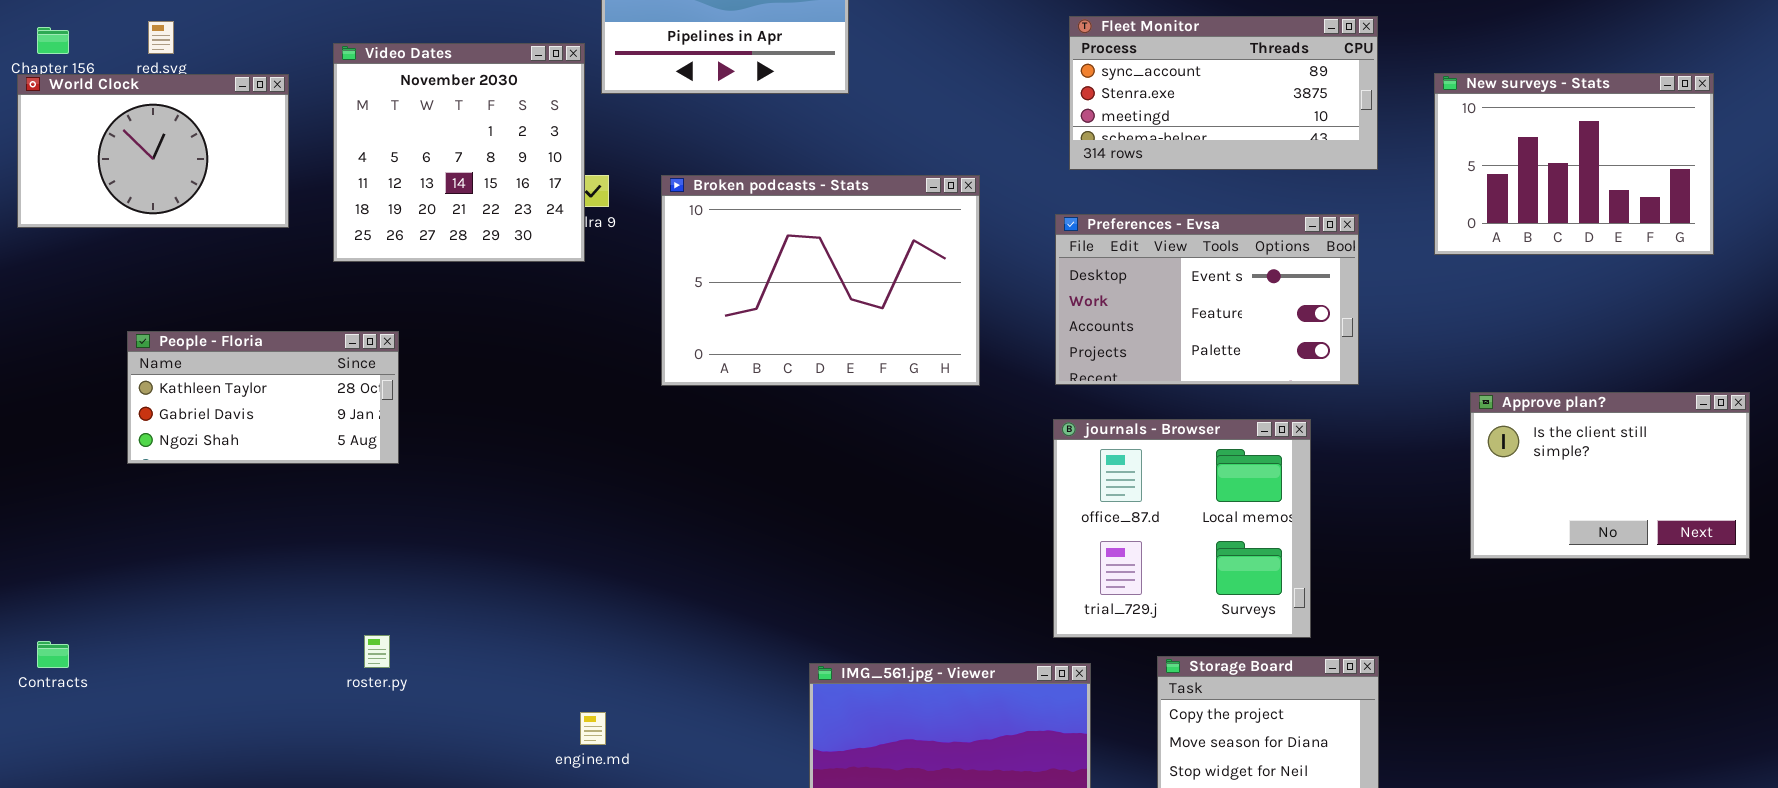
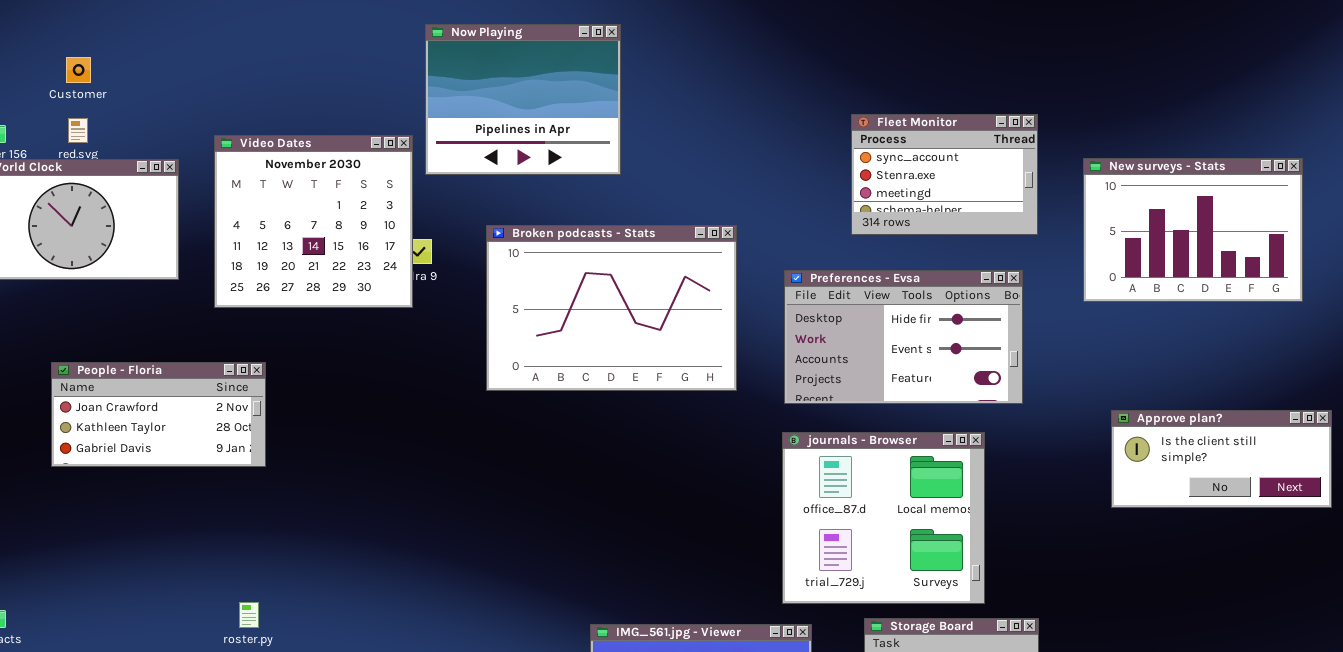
Fleet Monitor: [1069,16,1378,170] -> [851,114,1038,235], resized
Broken podcasts - Stats: [661,175,980,386] -> [486,225,737,391], moved
Preferences - Evsa: [1055,214,1359,385] -> [784,270,1023,404], scrolled up 1 row
People - Floria: [127,331,399,464] -> [51,362,266,467], scrolled up 1 row
Approve plan?: [1470,392,1750,559] -> [1111,410,1332,508], resized

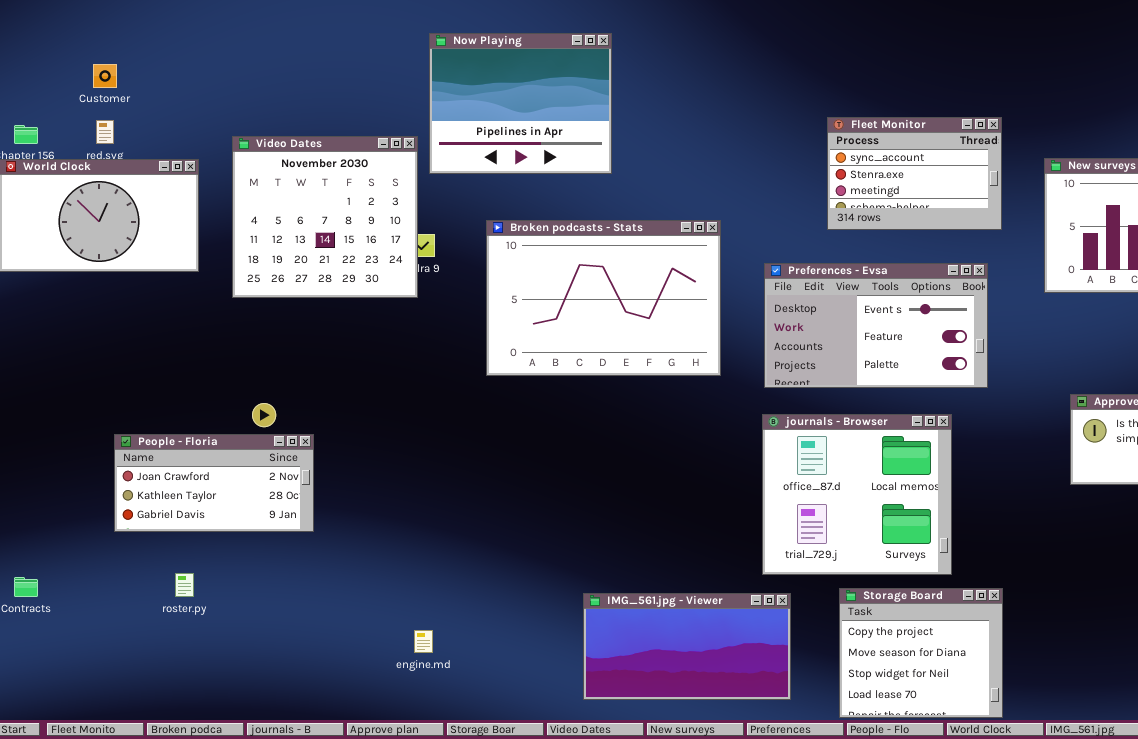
Preferences - Evsa: [784,270,1023,404] -> [764,263,988,388], scrolled down 1 row
People - Floria: [51,362,266,467] -> [114,434,314,532], moved
roster.py: [239,602,259,628] -> [175,573,194,597], moved

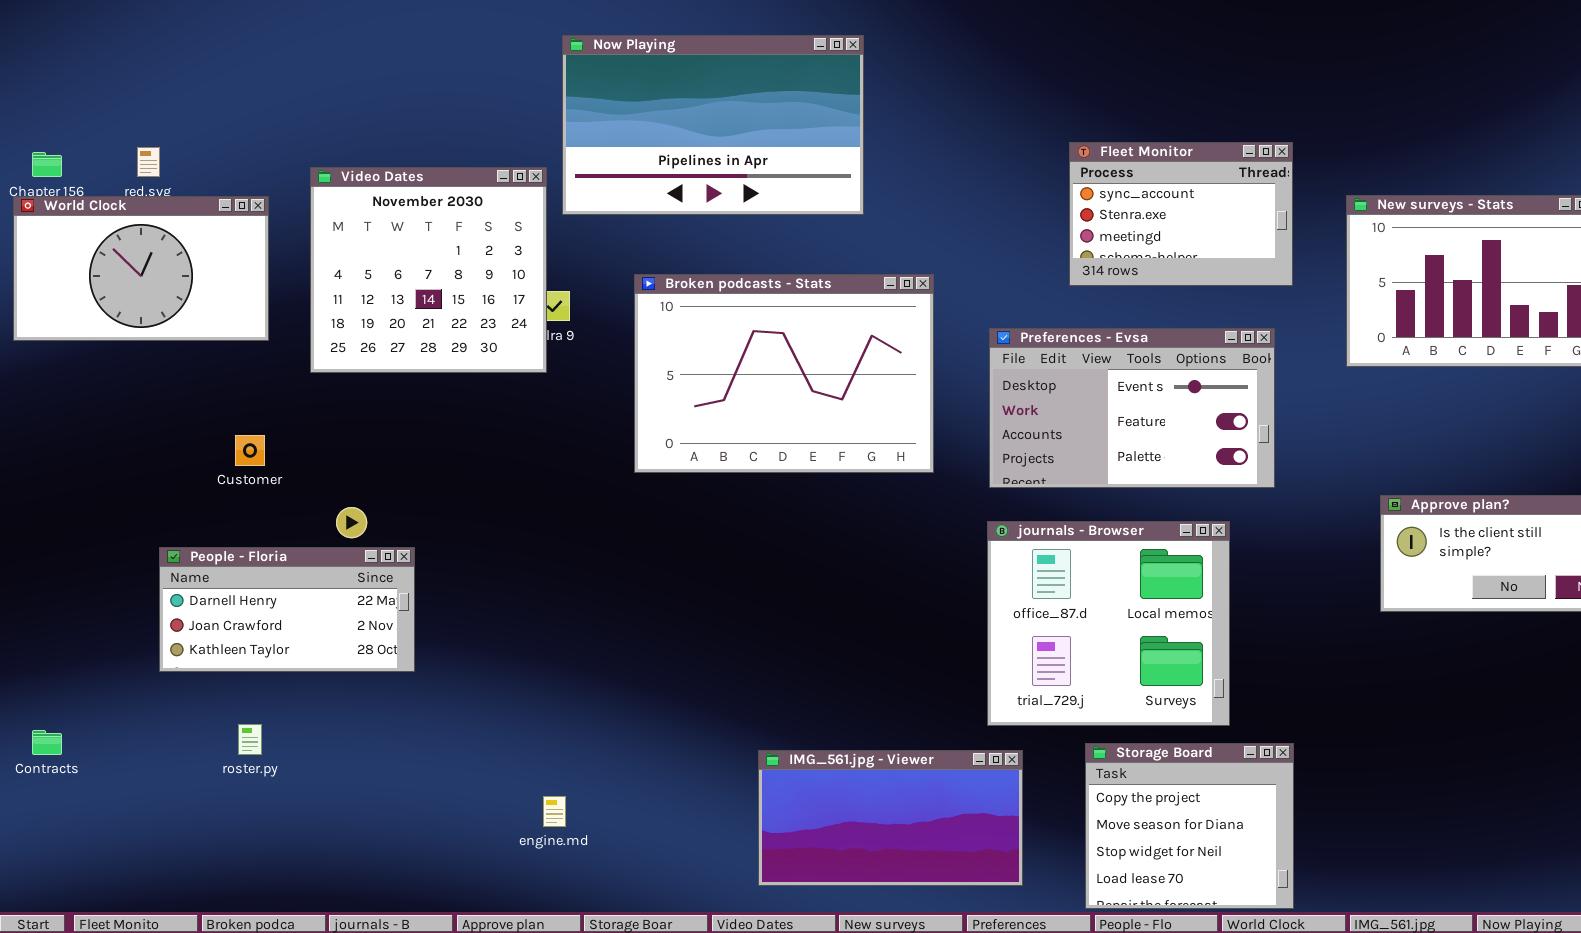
Now Playing: [429,33,612,174] -> [562,35,864,215], resized
Customer: [93,64,117,88] -> [235,435,265,466], moved
People - Floria: [114,434,314,532] -> [159,547,415,672], scrolled up 1 row

